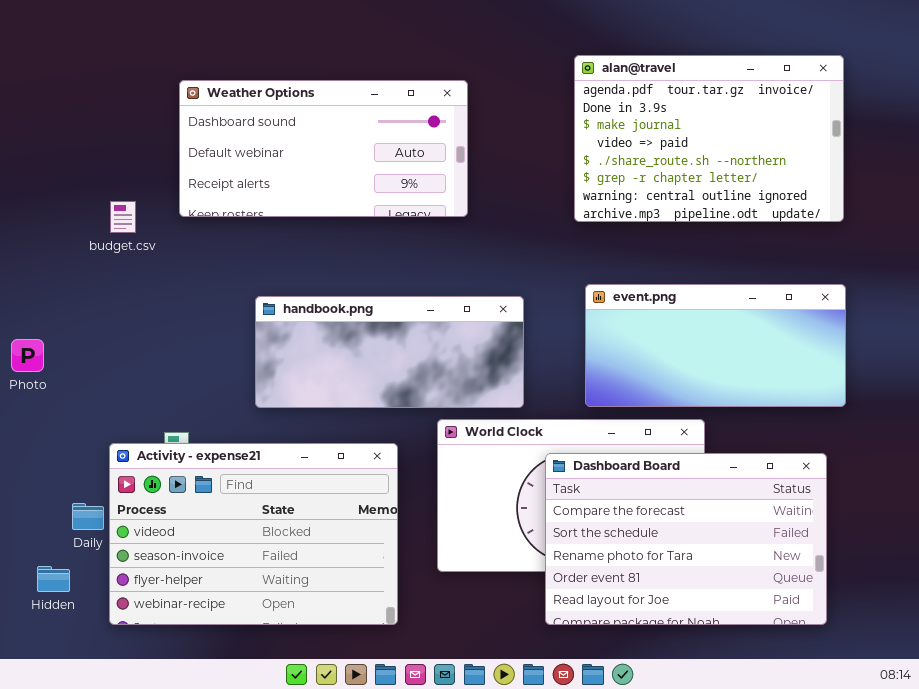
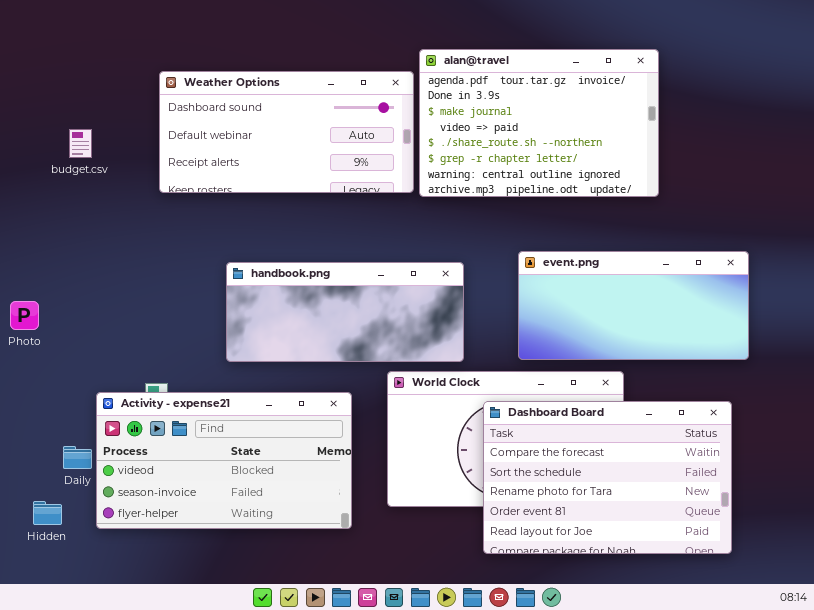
alan@travel: [574,55,844,222] -> [419,49,659,197], moved
budget.csv: [110,201,136,233] -> [69,129,92,158], moved
Activity - expense21: [109,443,398,625] -> [96,392,352,529], resized

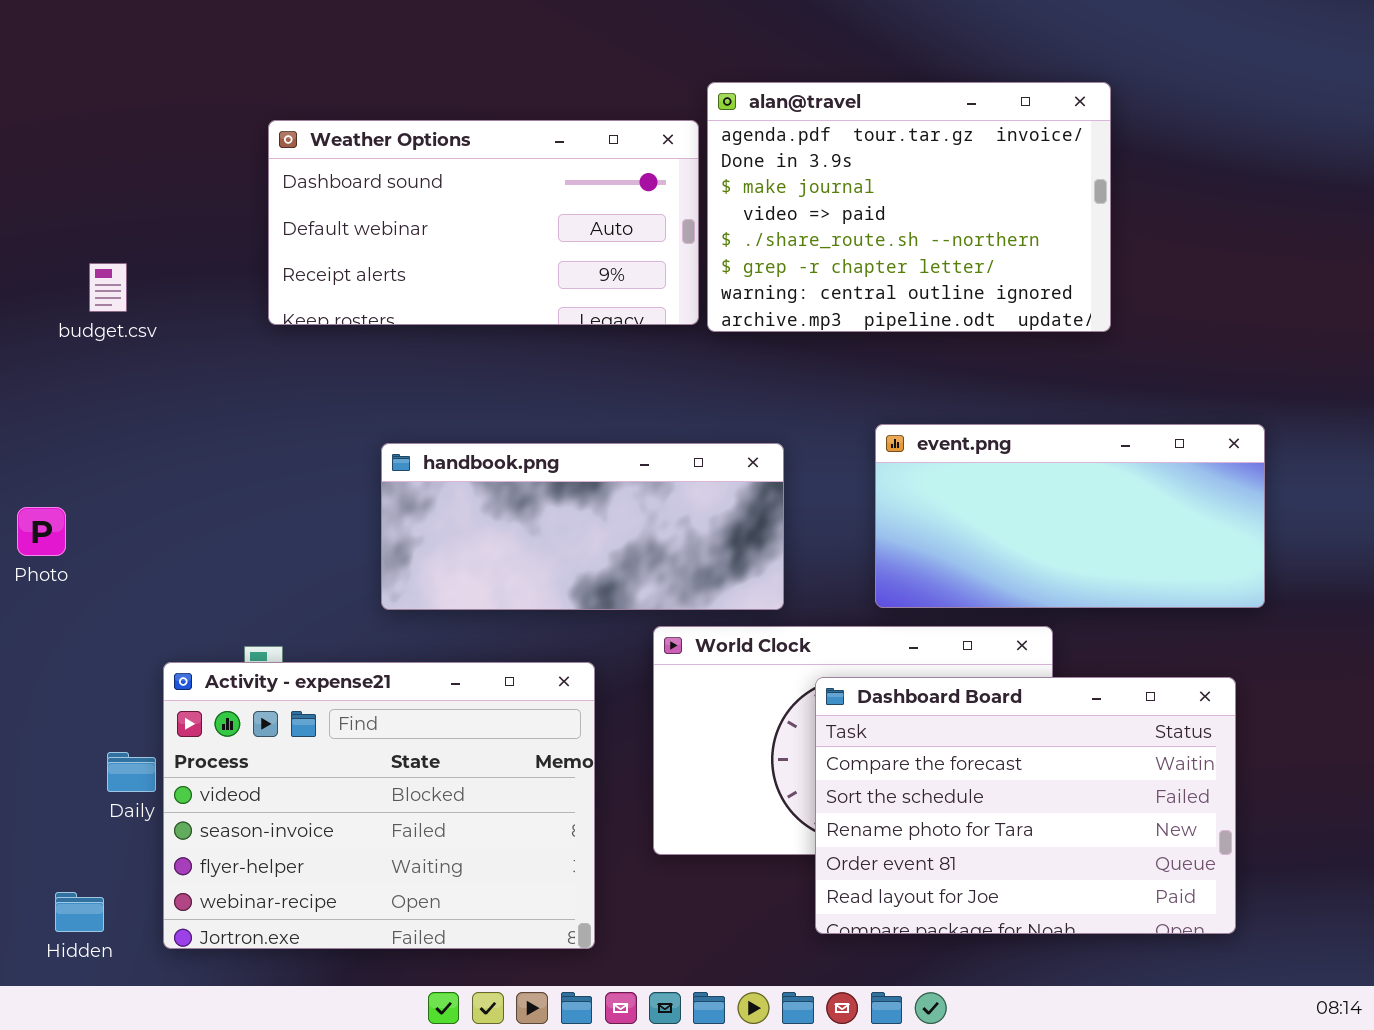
budget.csv: [69,129,92,158] -> [89,263,127,312], moved
Activity - expense21: [96,392,352,529] -> [163,662,595,949], resized
Hidden: [33,501,62,525] -> [55,892,104,932], moved

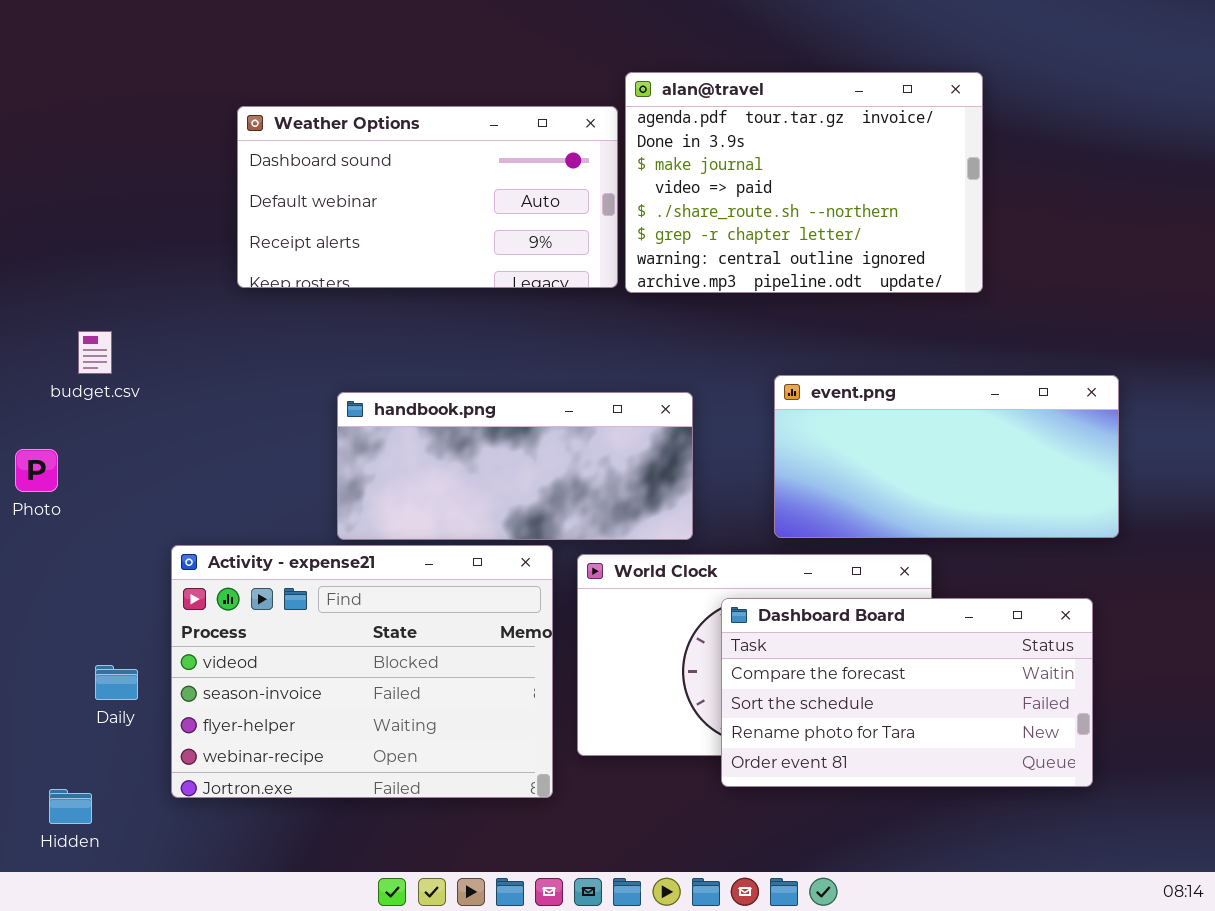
budget.csv: [89,263,127,312] -> [78,331,112,374], moved
Activity - expense21: [163,662,595,949] -> [171,545,553,798], moved
Dashboard Board: [815,677,1236,934] -> [721,598,1093,787], resized

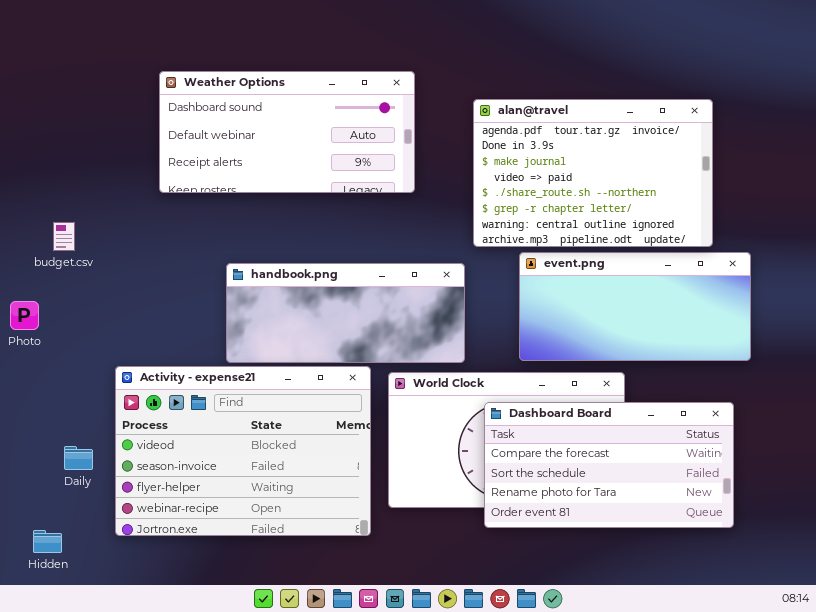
alan@travel: [625,72,983,293] -> [473,99,713,247], moved

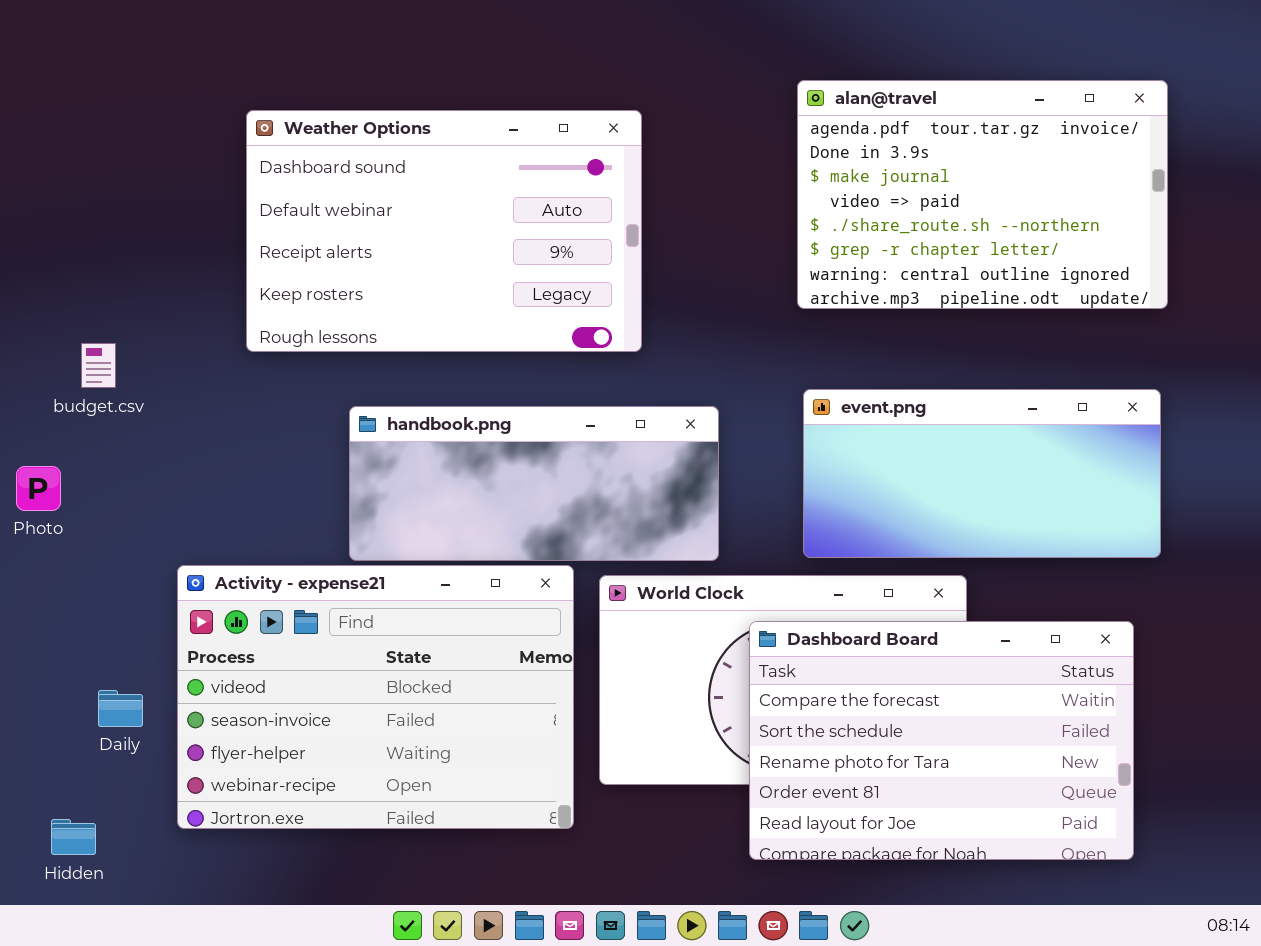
Weather Options: [159,71,415,193] -> [246,110,642,352], resized
alan@travel: [473,99,713,247] -> [797,80,1168,309], moved
Dashboard Board: [484,402,734,528] -> [749,621,1134,860], resized

